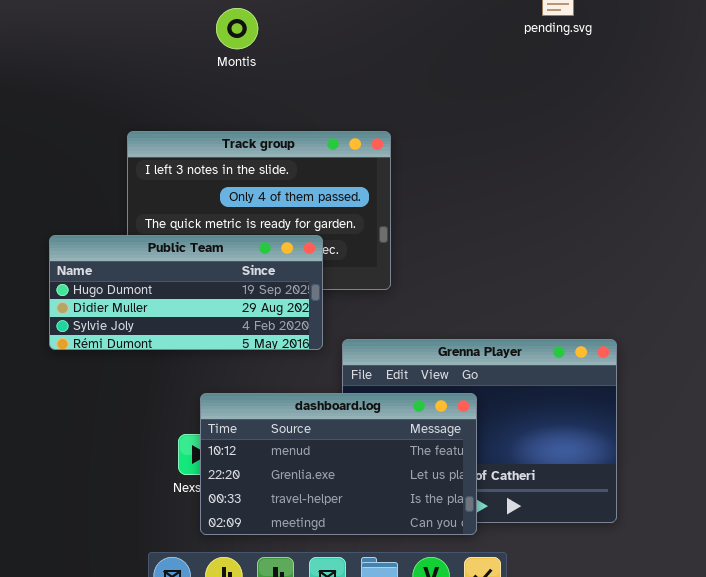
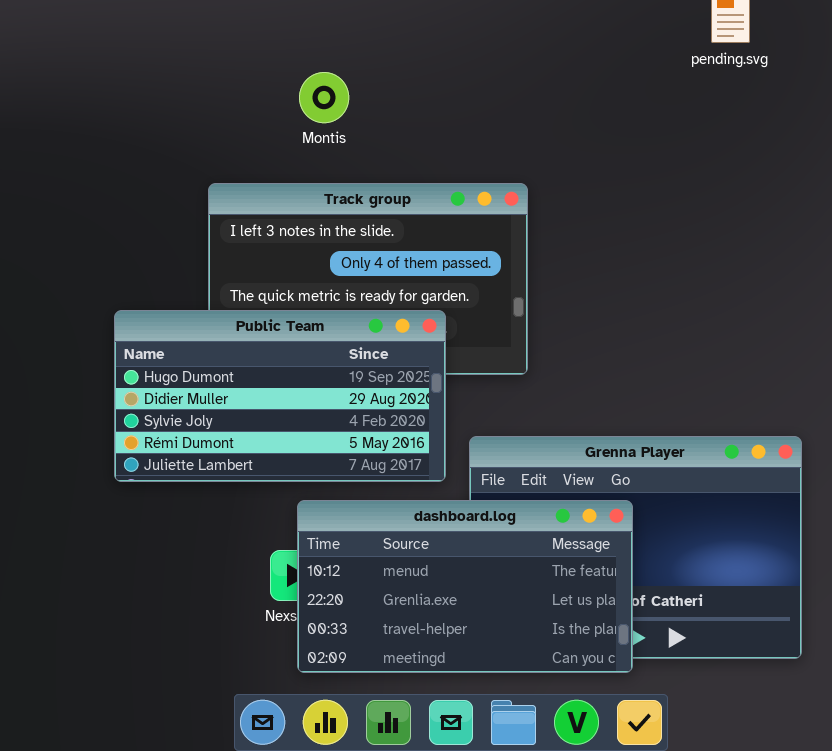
Montis: [216,8,258,49] -> [299,72,349,123], moved
Public Team: [49,235,323,350] -> [114,310,446,482], resized

